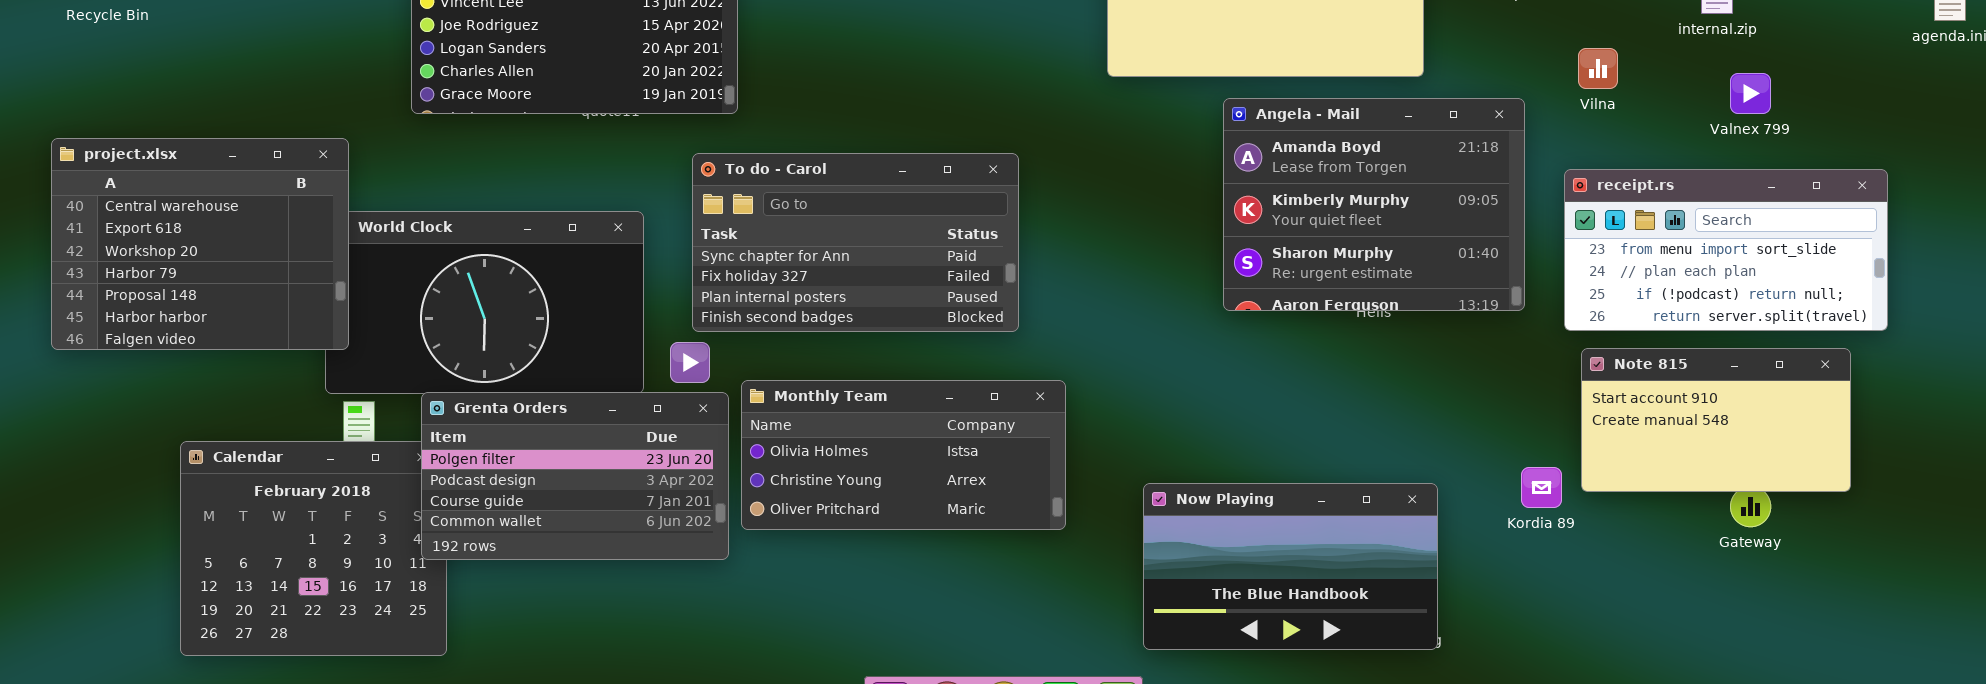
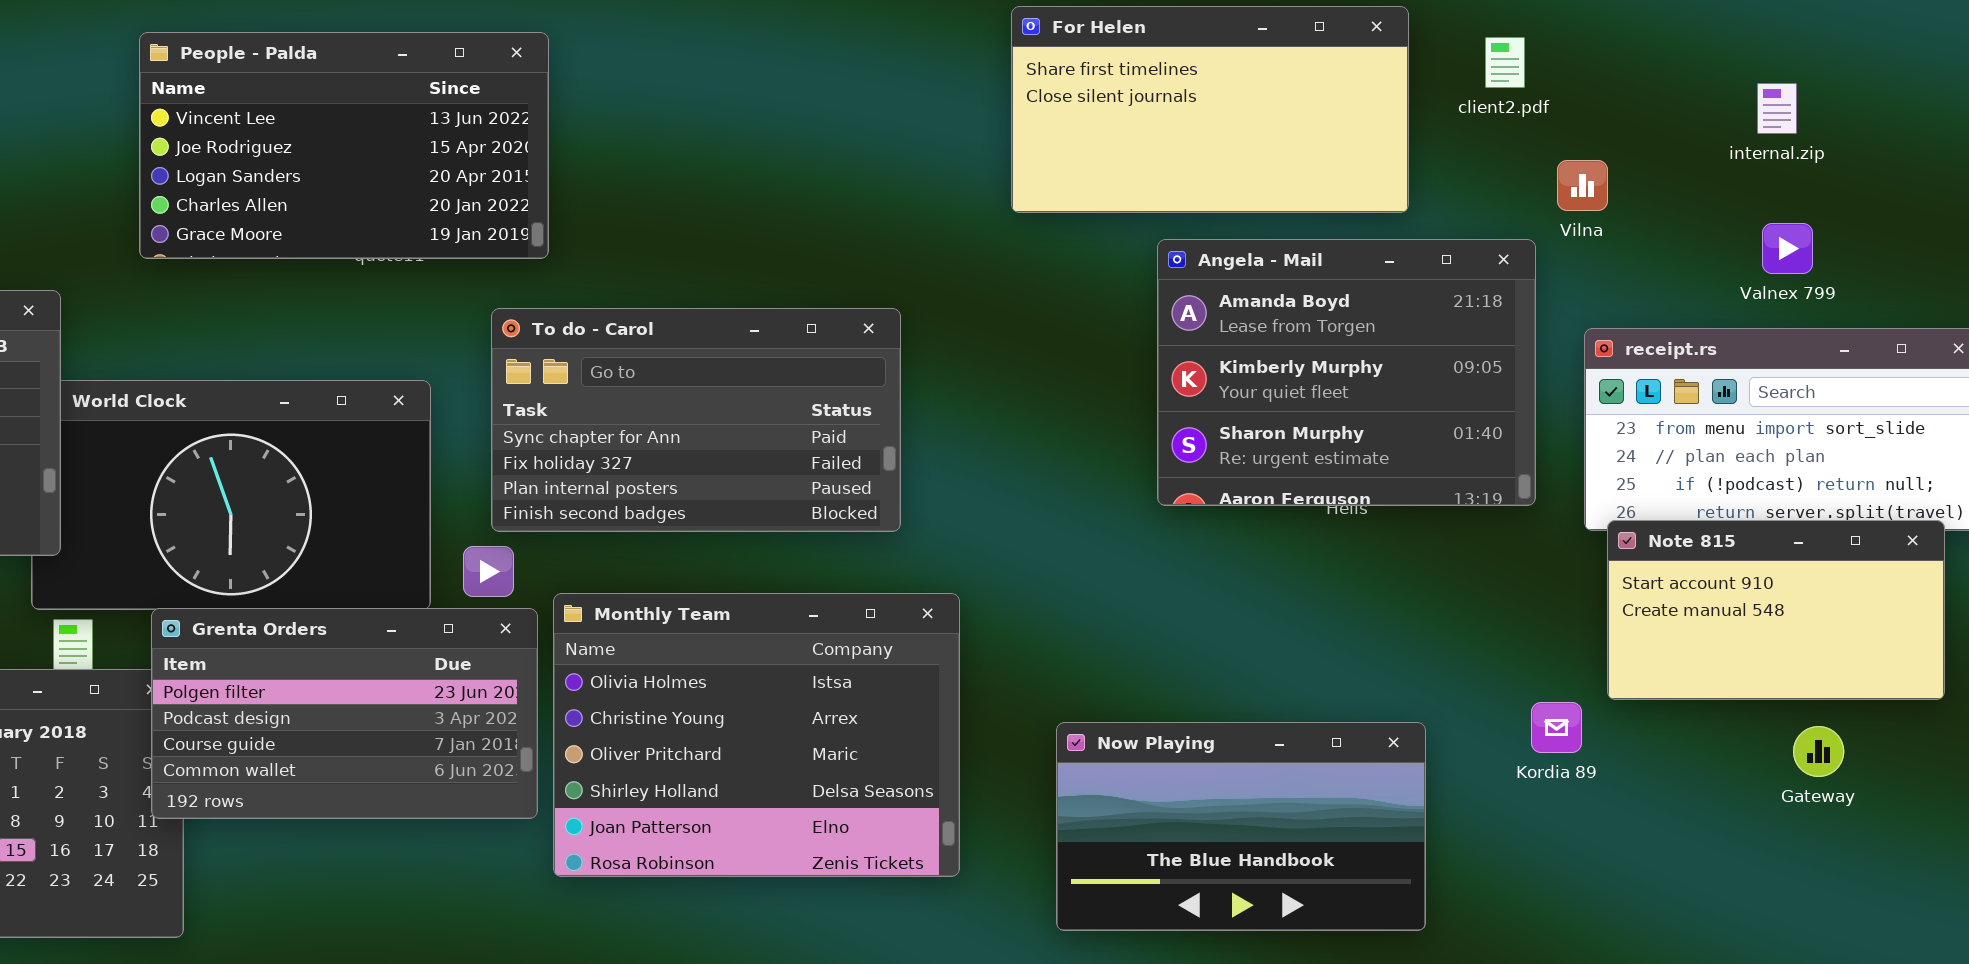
Vilna: [1578,48,1618,89] -> [1557,160,1608,211], moved
Valnex 799: [1730,73,1771,114] -> [1762,223,1813,274], moved
Note 815: [1581,348,1851,492] -> [1607,520,1945,700], moved
Monthly Team: [741,380,1066,530] -> [553,593,960,877], resized

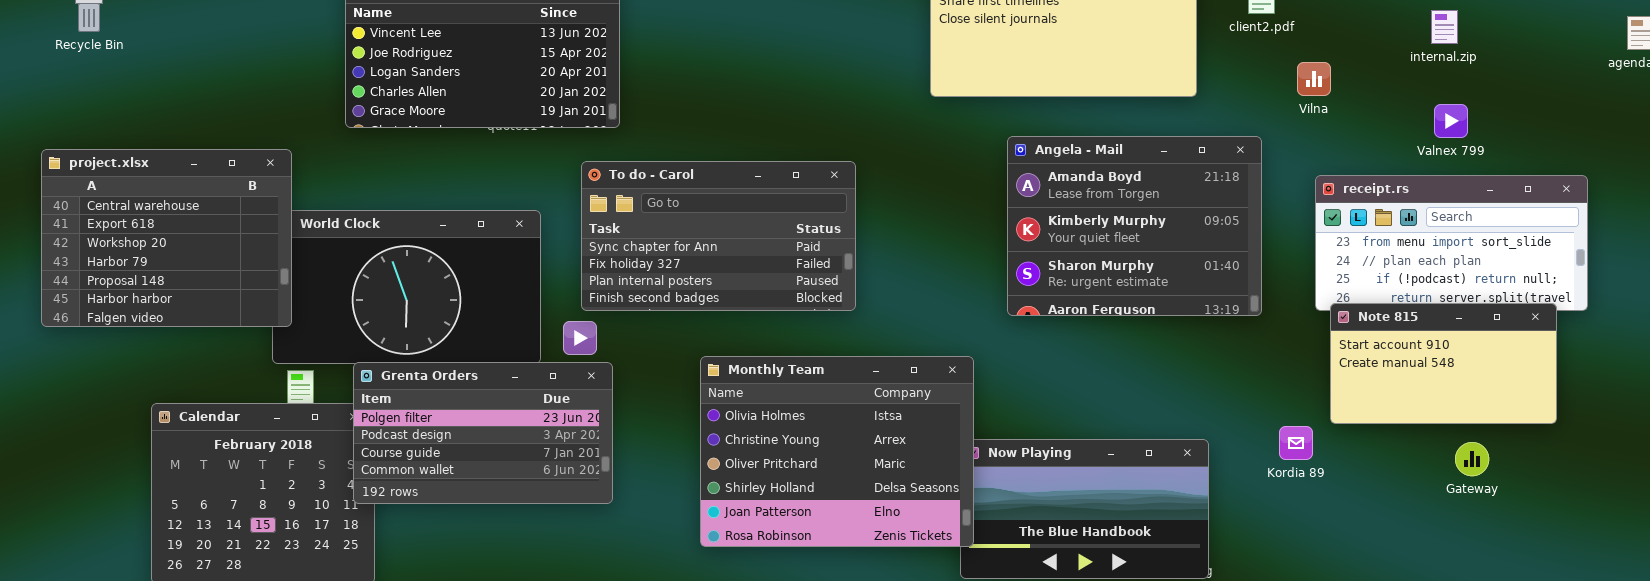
Angela - Mail: [1157,239,1536,506] -> [1007,136,1262,316], moved
Monthly Team: [553,593,960,877] -> [700,356,974,547], moved

